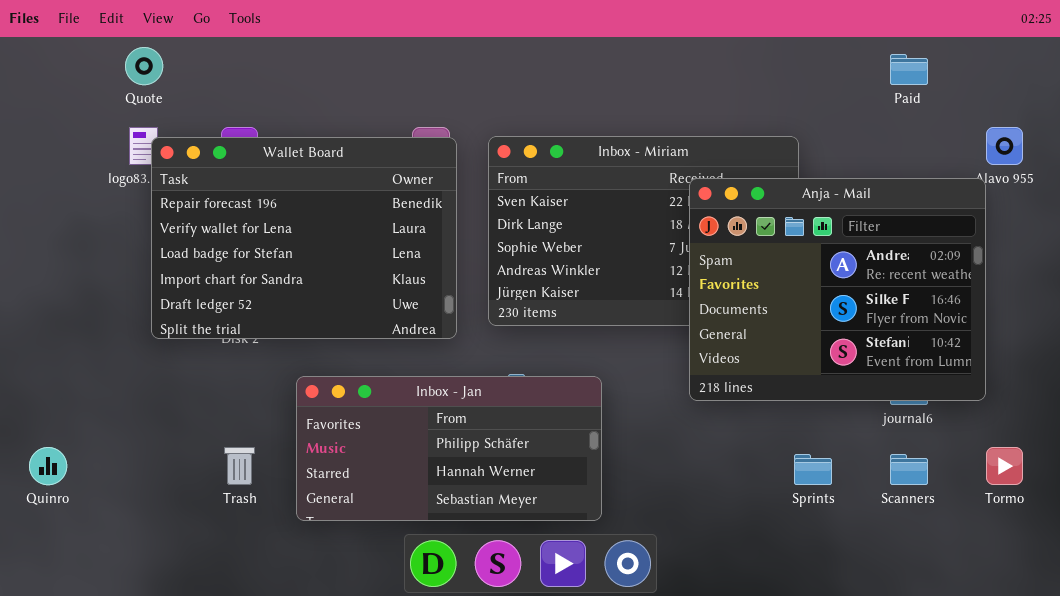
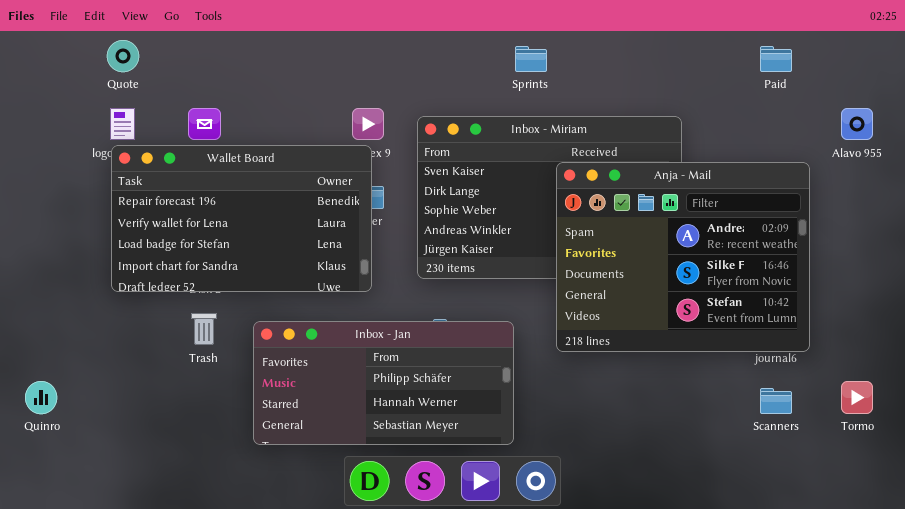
Wallet Board: [151,137,457,339] -> [111,145,372,292], moved, resized
Anja - Mail: [689,178,986,401] -> [556,162,810,352], moved
Trash: [224,447,255,485] -> [191,313,217,345], moved
Sprints: [794,454,832,485] -> [515,46,547,72], moved

